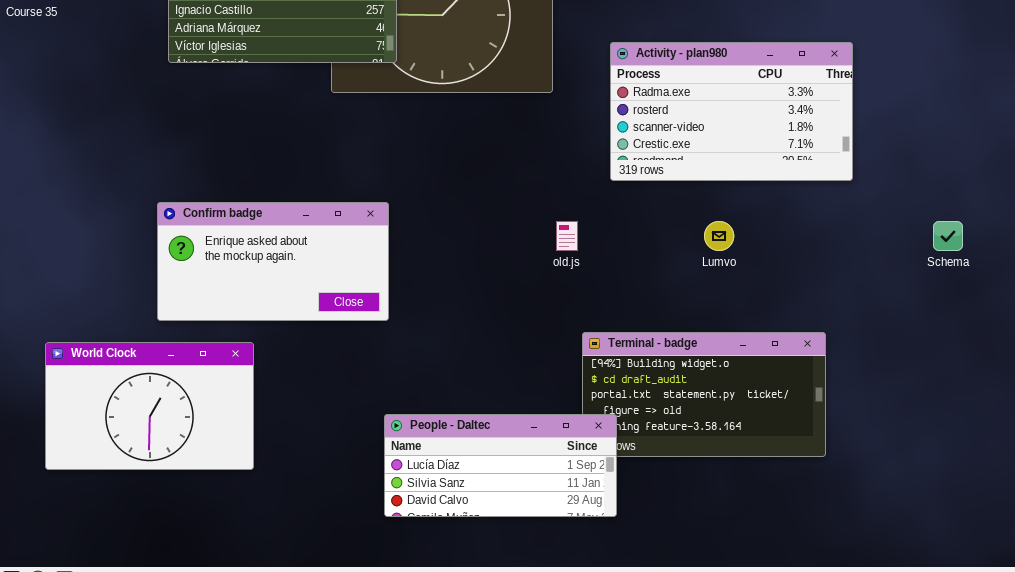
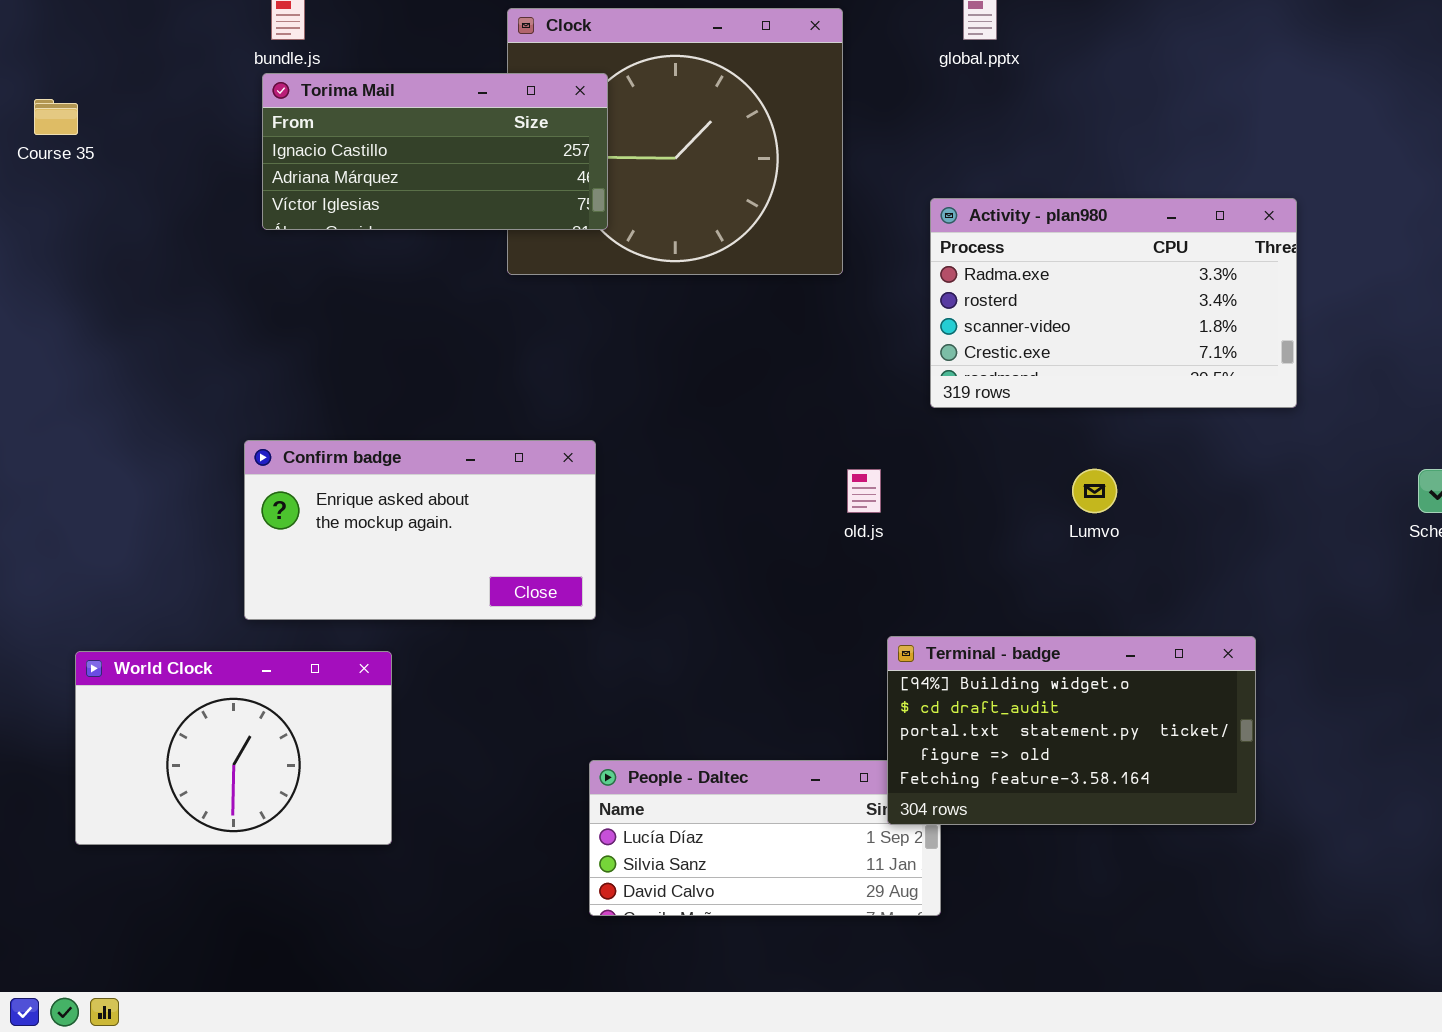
Terminal - badge: [582,332,826,457] -> [887,636,1256,825], raised

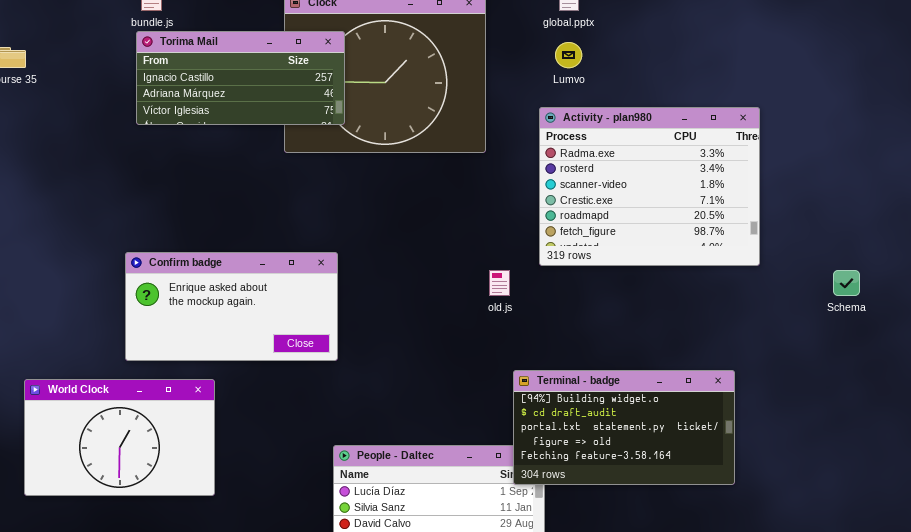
Activity - plan980: [930,198,1297,408] -> [539,107,760,266], resized
Lumvo: [1072,469,1117,513] -> [555,42,582,68], moved

